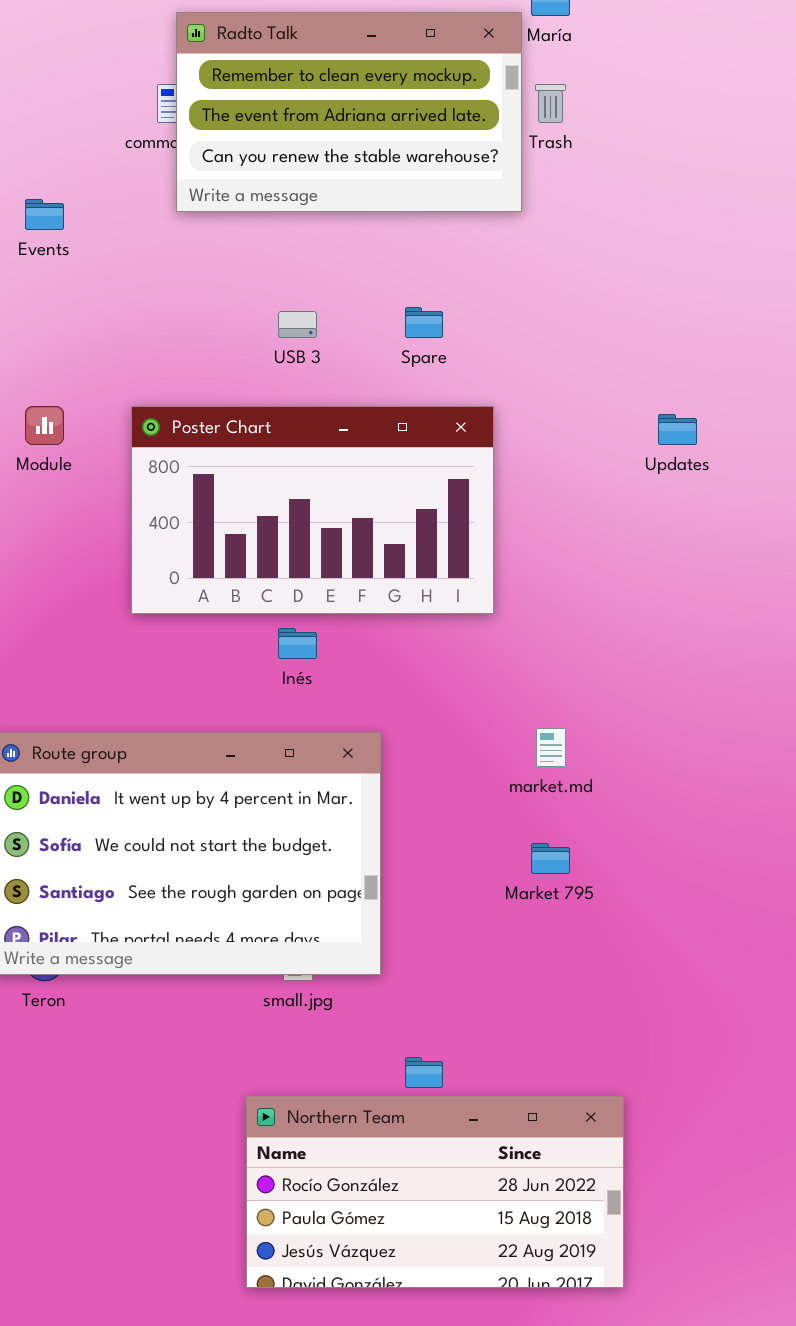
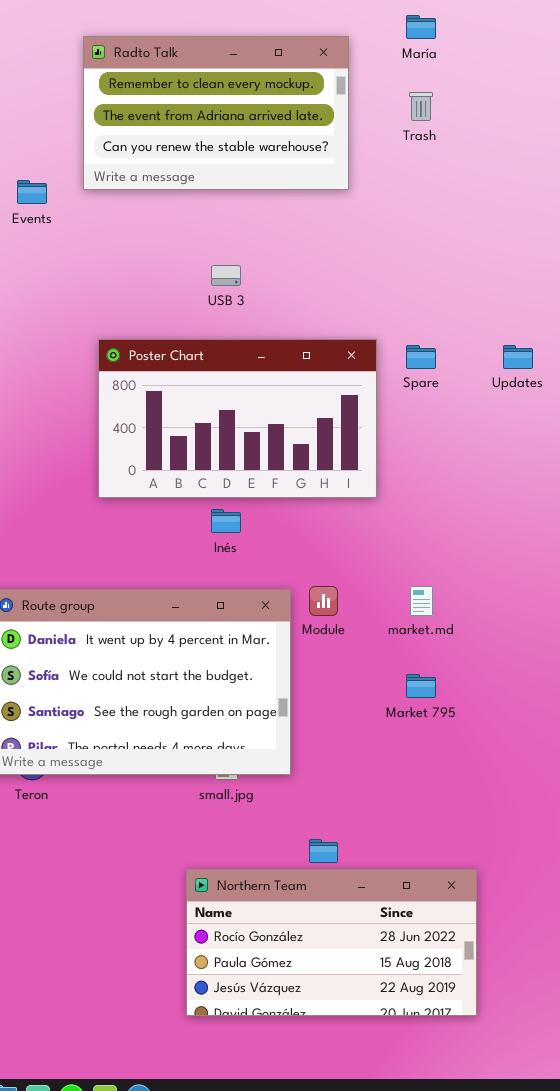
Radto Talk: [176,12,522,212] -> [83,36,349,190], moved
Spare: [405,307,443,338] -> [406,345,436,369], moved
Module: [25,406,64,445] -> [309,586,338,616], moved

